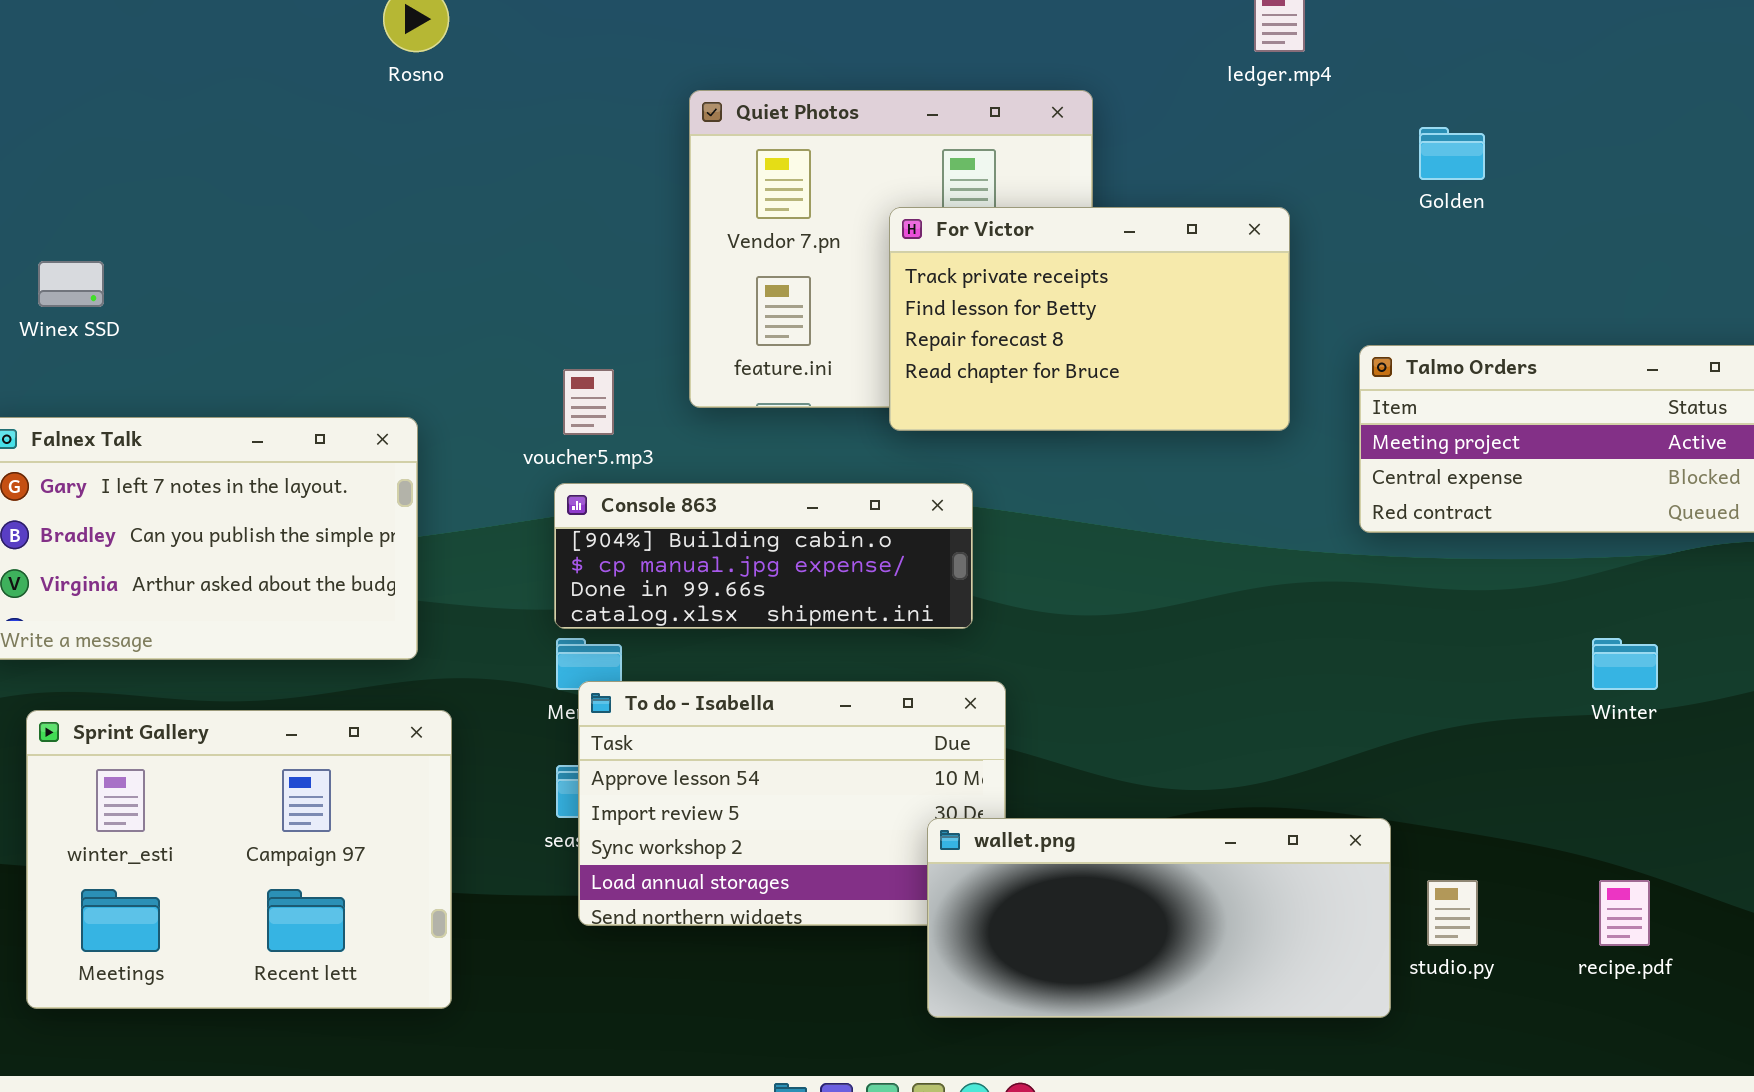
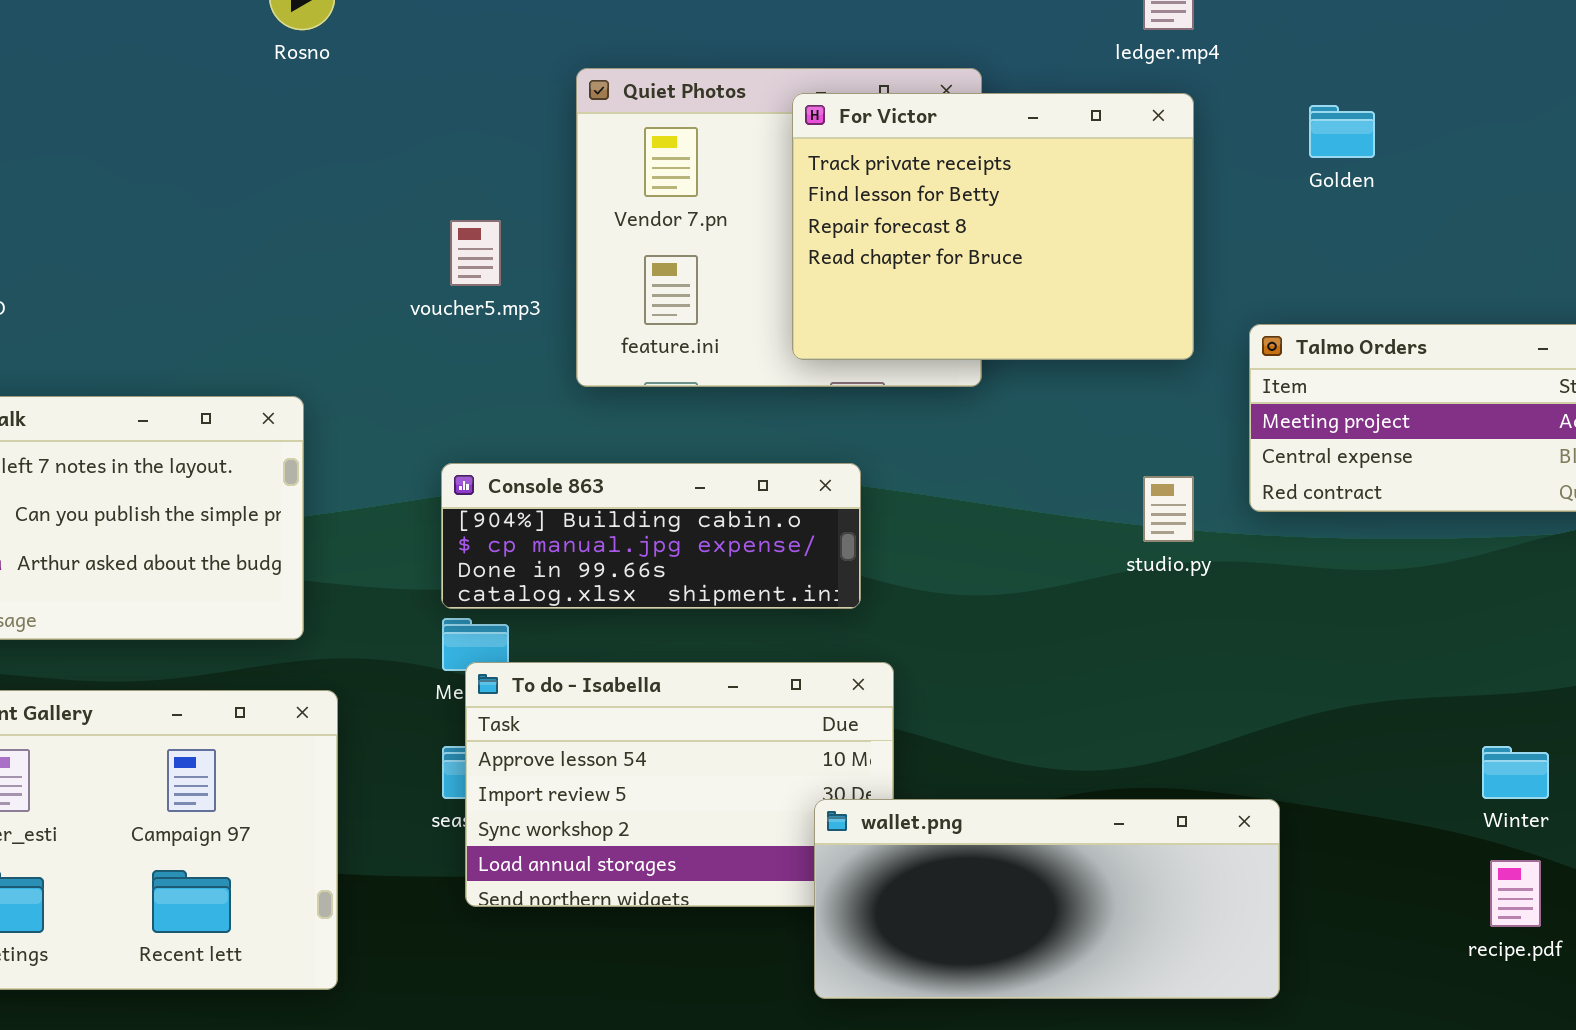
For Victor: [889,207,1290,431] -> [792,93,1194,360], moved, resized
voucher5.mp3: [563,369,614,435] -> [450,220,501,286], moved
Winter: [1592,638,1658,690] -> [1482,746,1549,799], moved
studio.py: [1427,880,1478,946] -> [1143,476,1194,542], moved

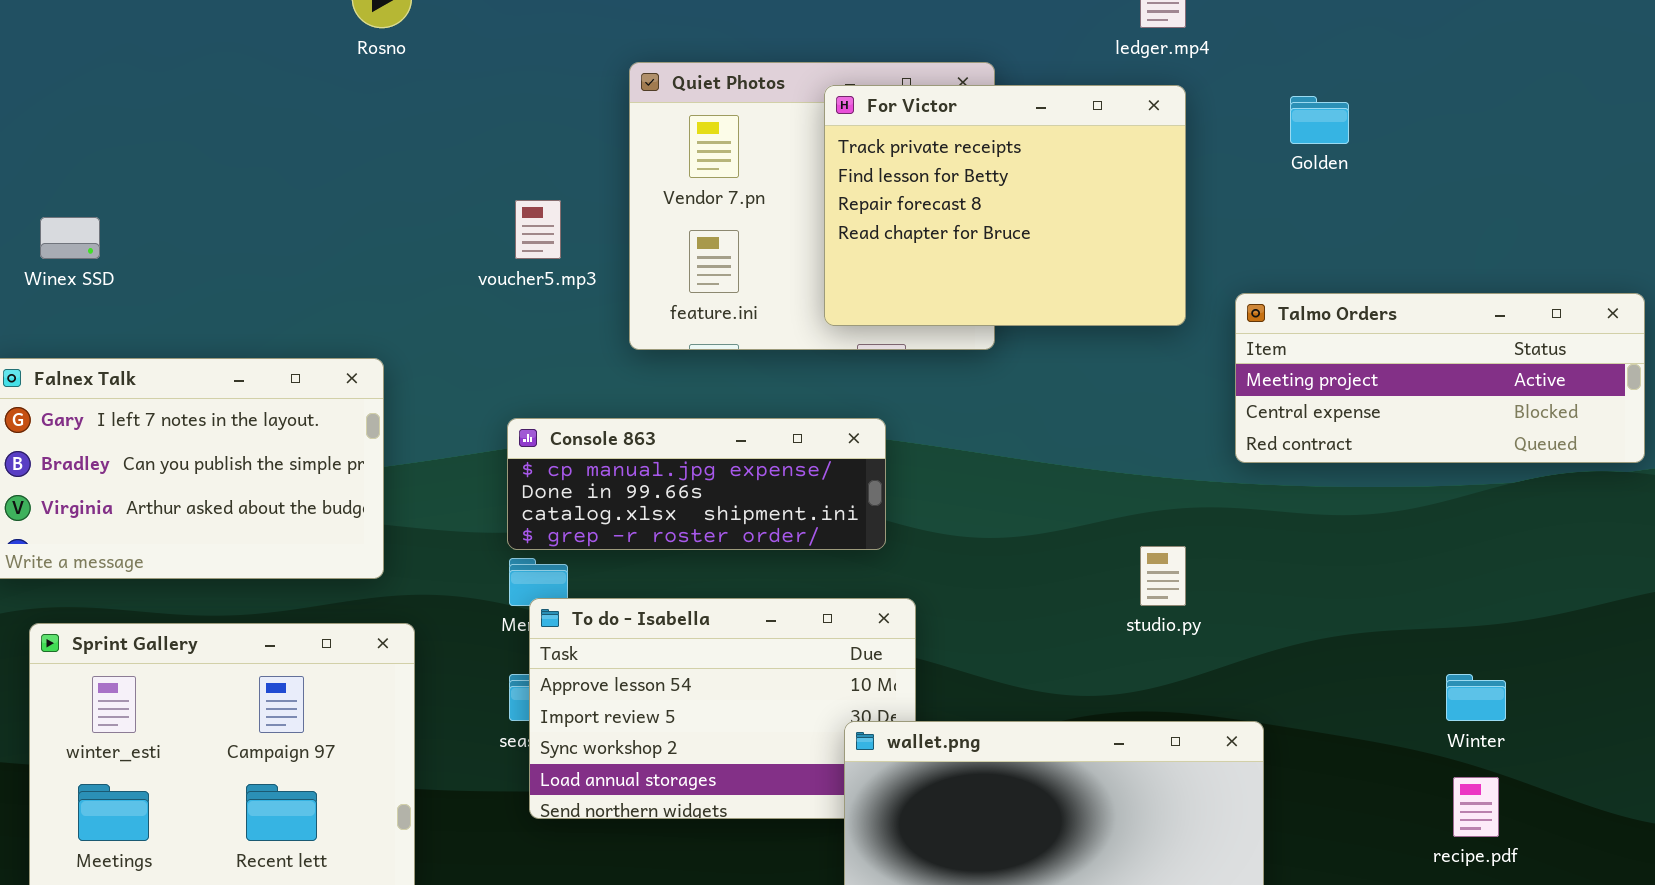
Console 863: [441,463,861,609] -> [507,418,886,550], scrolled down 1 row
studio.py: [1143,476,1194,542] -> [1140,546,1186,606], moved

